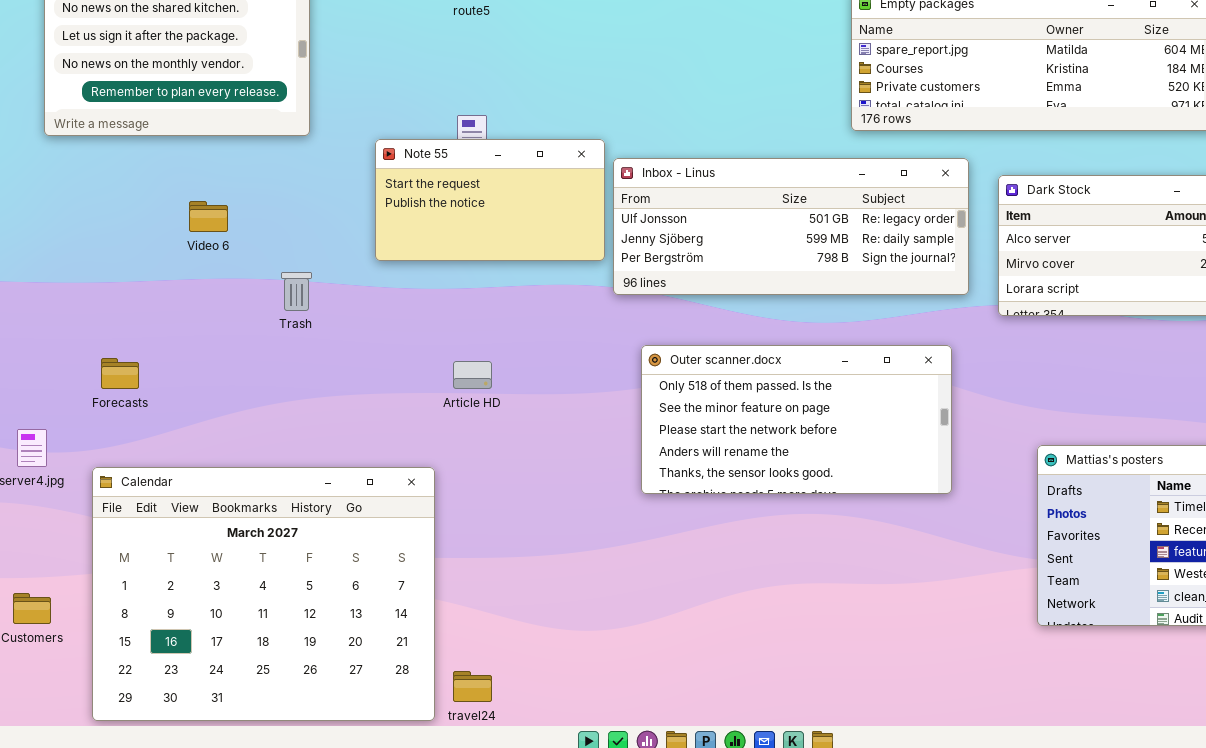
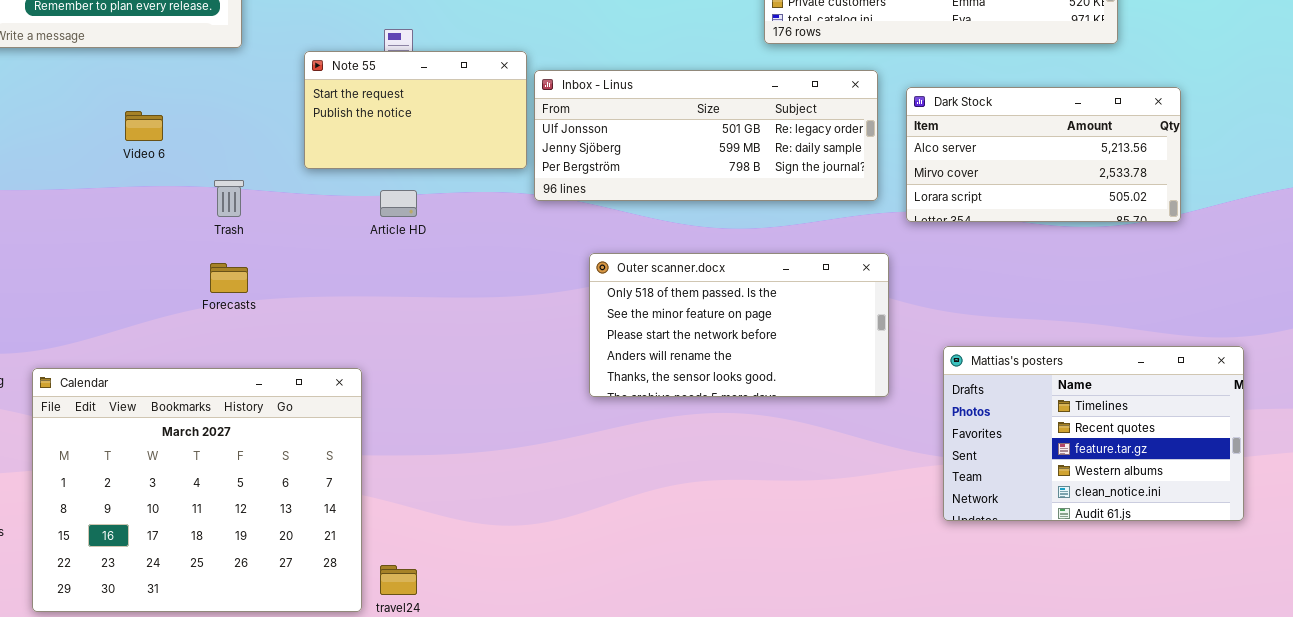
Outer scanner.docx: [641,345,952,494] -> [589,253,889,397], moved
Forecasts: [101,358,139,389] -> [210,263,248,293], moved
Article HD: [453,361,492,389] -> [380,190,417,217], moved

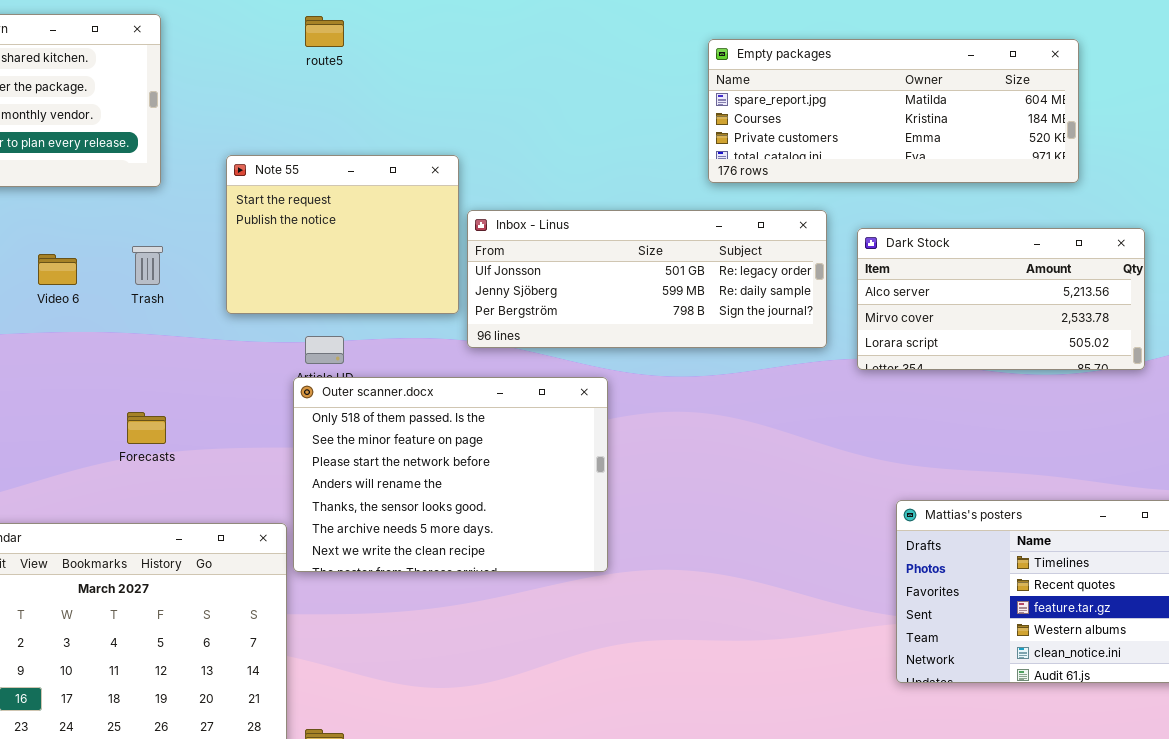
Note 55: [304,51,527,169] -> [226,155,459,314], resized
Trash: [214,180,244,217] -> [132,246,163,285], moved
Outer scanner.docx: [589,253,889,397] -> [293,377,608,572], moved, resized

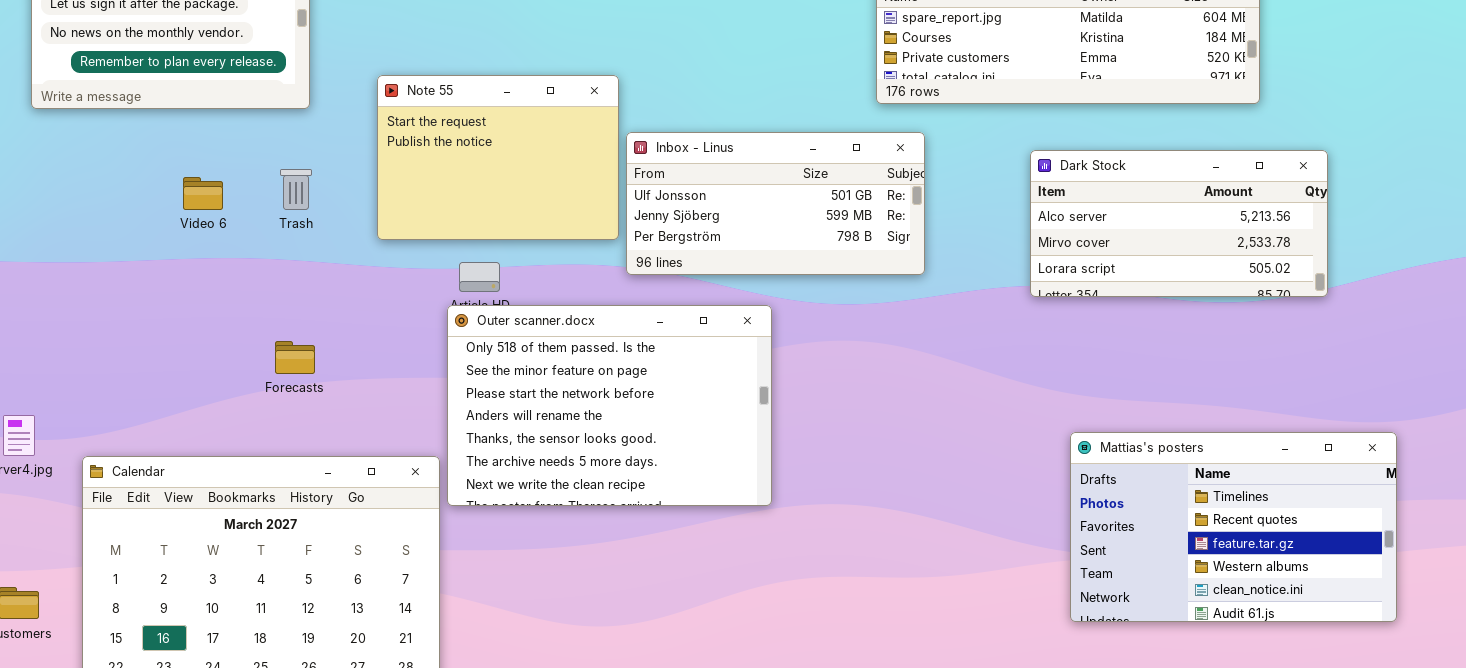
Inbox - Linus: [467,210,827,348] -> [626,132,925,275], resized

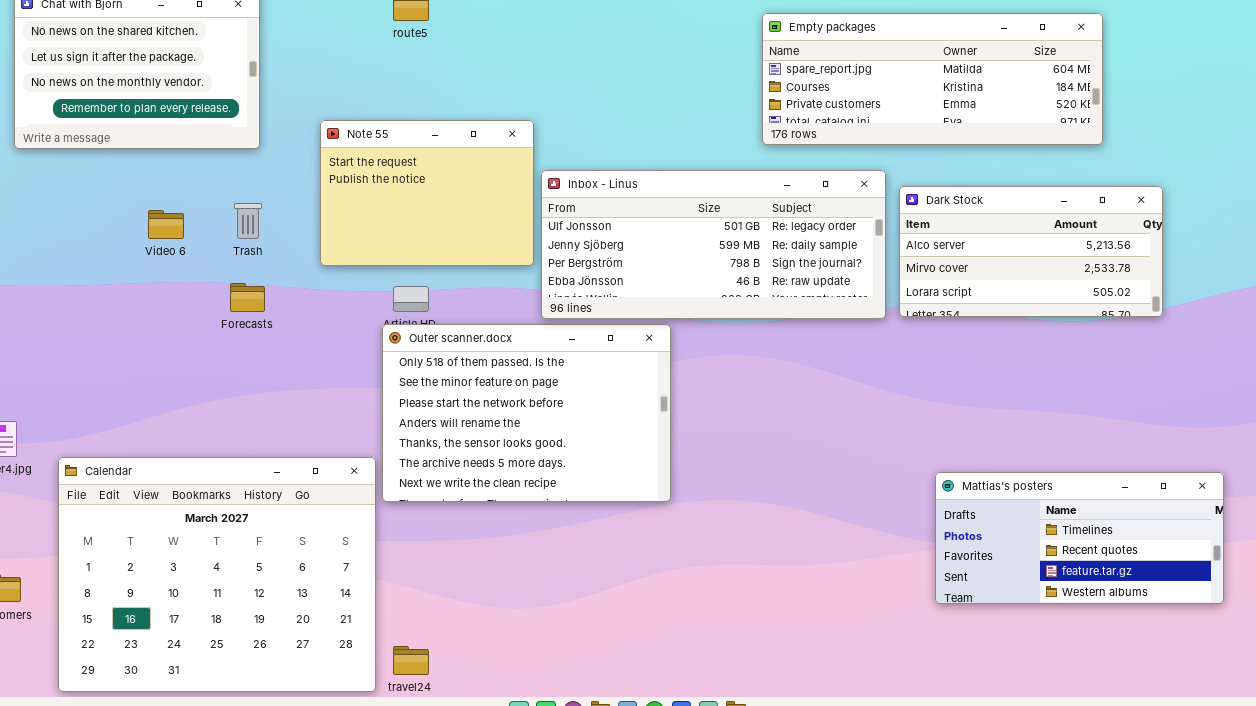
Inbox - Linus: [626,132,925,275] -> [541,170,886,319], resized
Forecasts: [275,341,315,374] -> [230,283,265,312], moved
Mattias's posters: [1070,432,1397,622] -> [935,472,1224,604], resized

